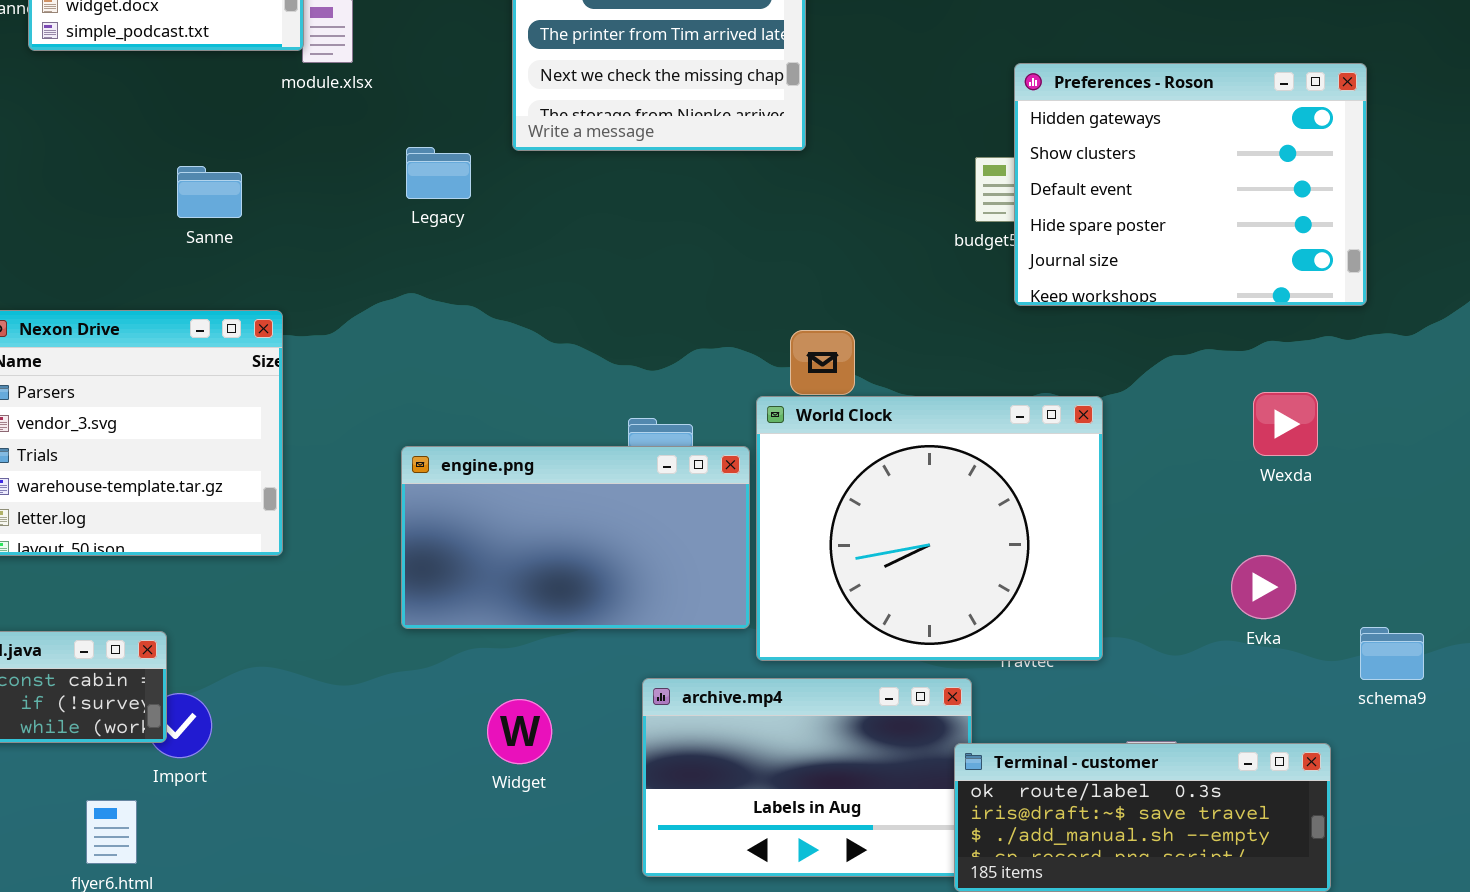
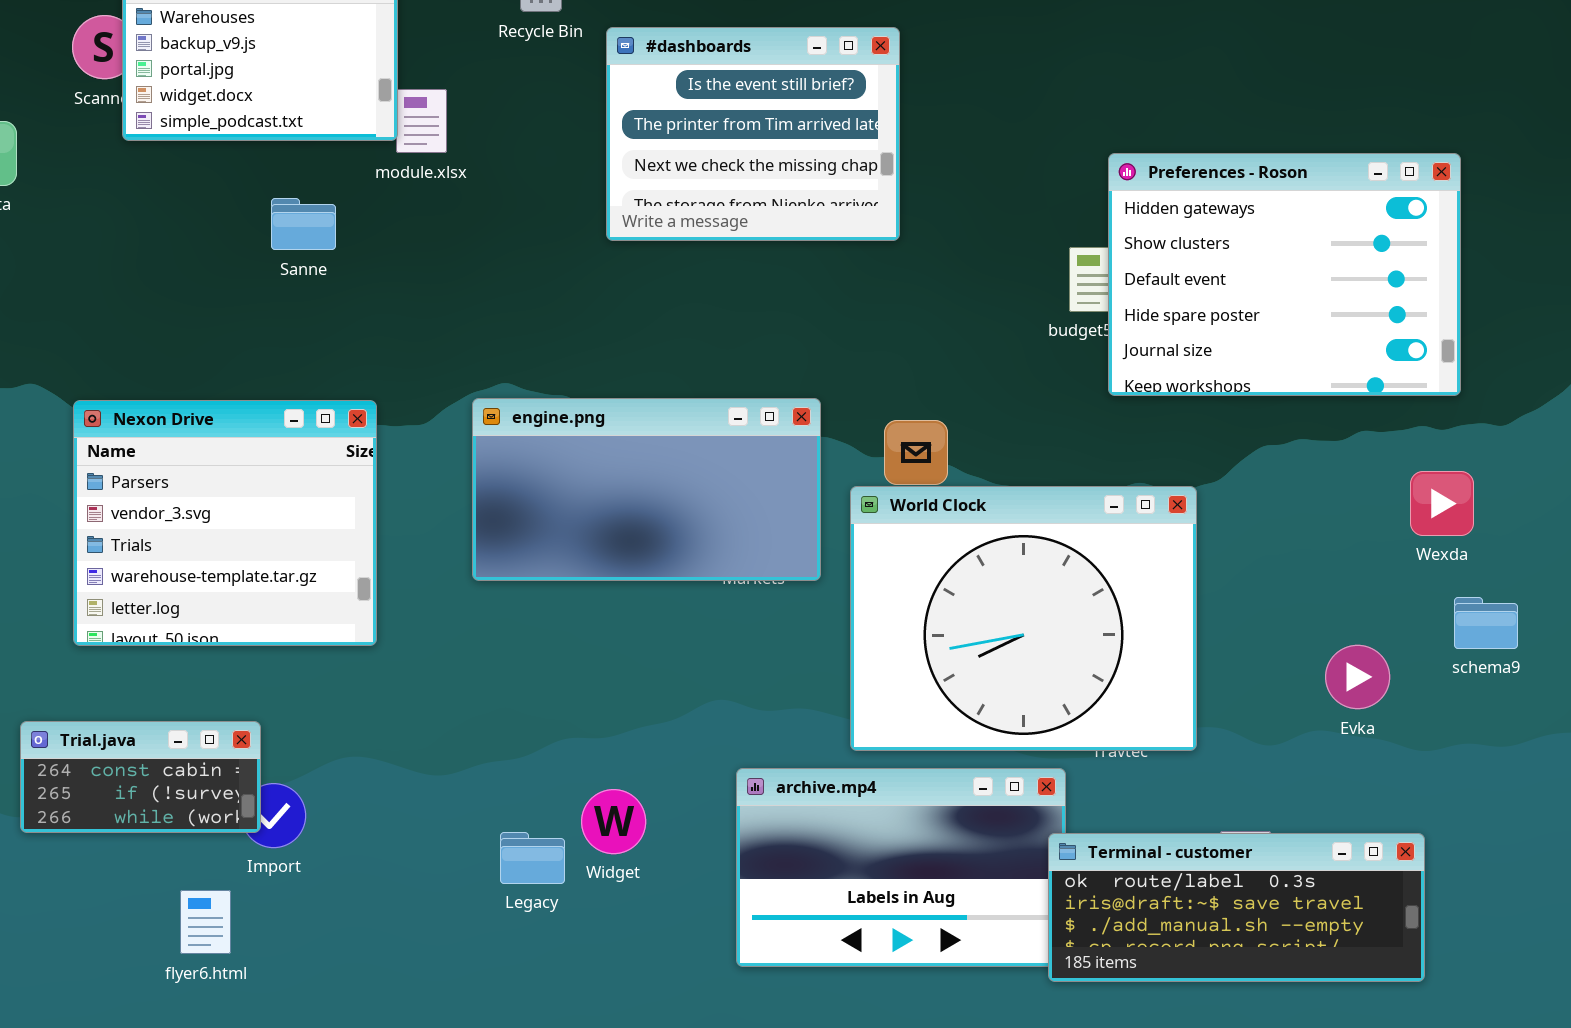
Legacy: [406,147,471,199] -> [500,832,565,884], moved
Sanne: [177,166,242,218] -> [271,198,336,250], moved
Wexda: [1253,392,1318,456] -> [1410,471,1474,536], moved
engine.png: [401,446,750,629] -> [472,398,821,581], moved
schema9: [1360,627,1424,680] -> [1454,597,1518,649], moved

